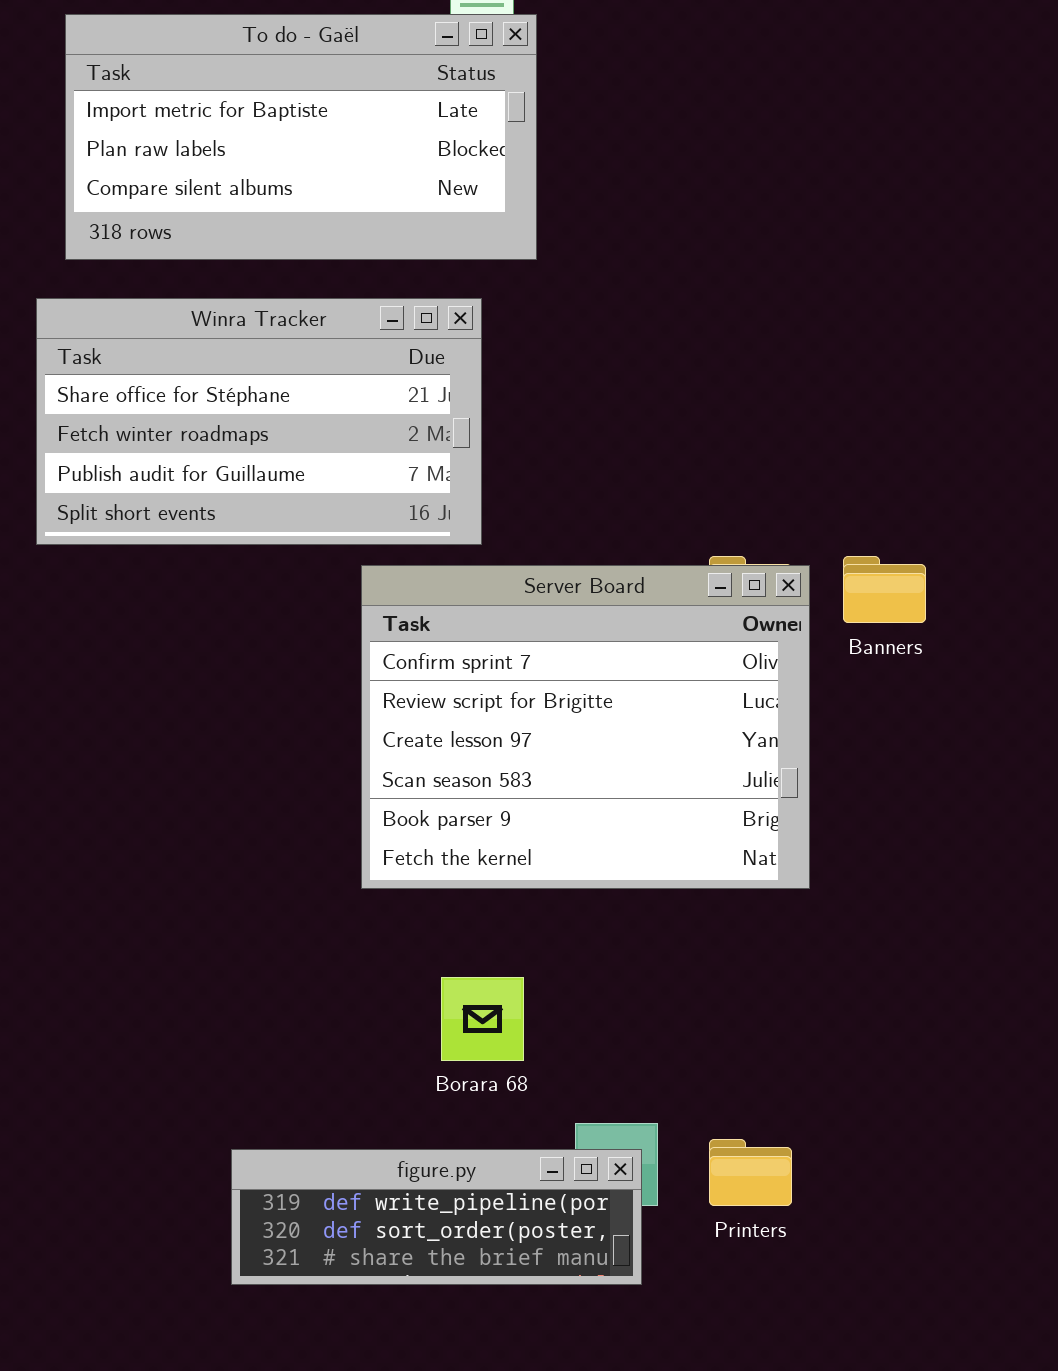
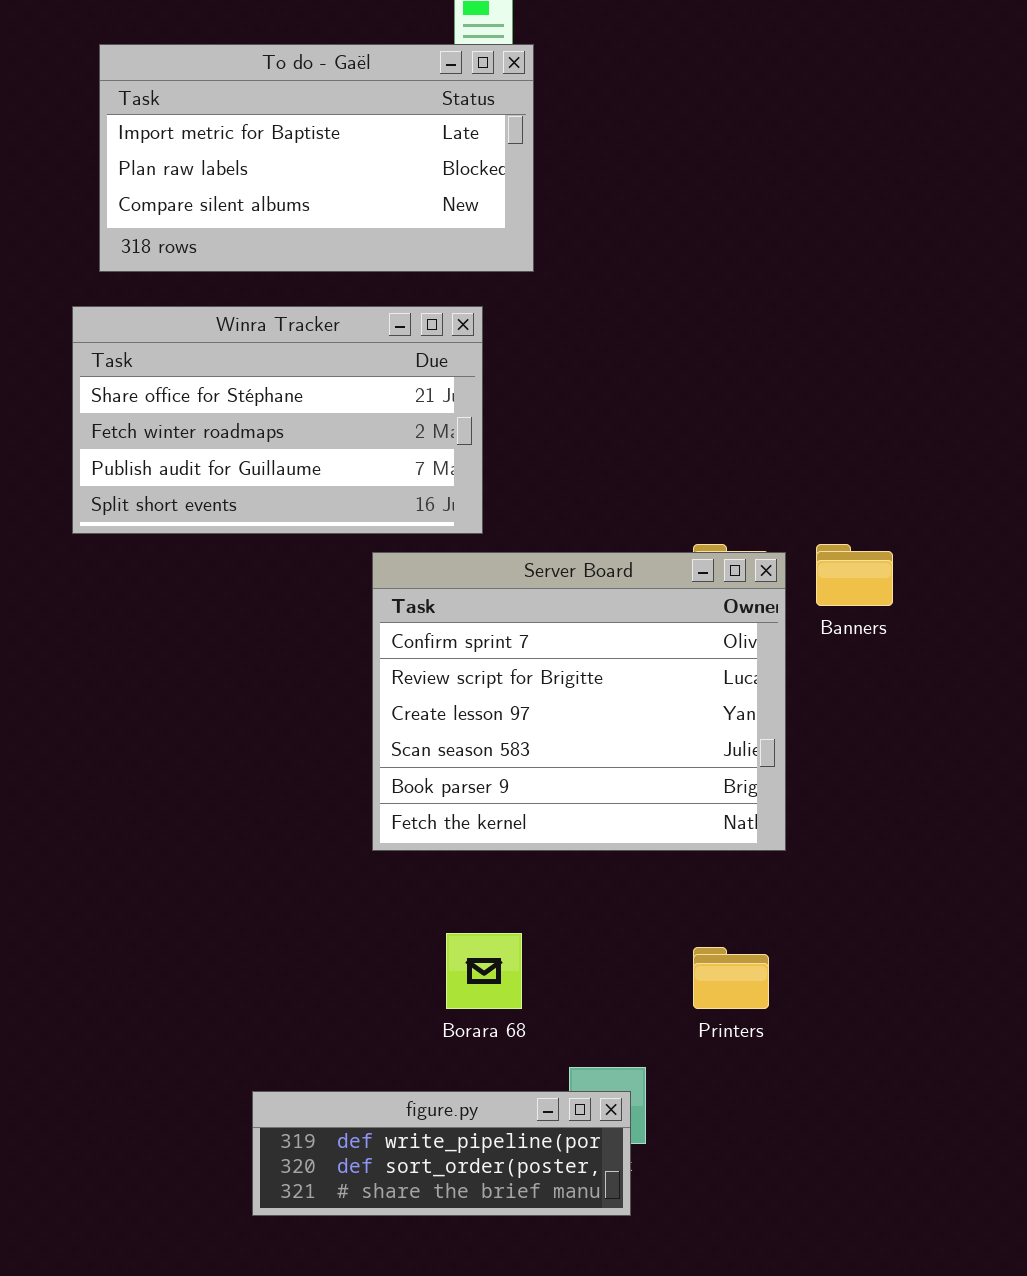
Printers: [709,1139,792,1206] -> [693,947,769,1009], moved

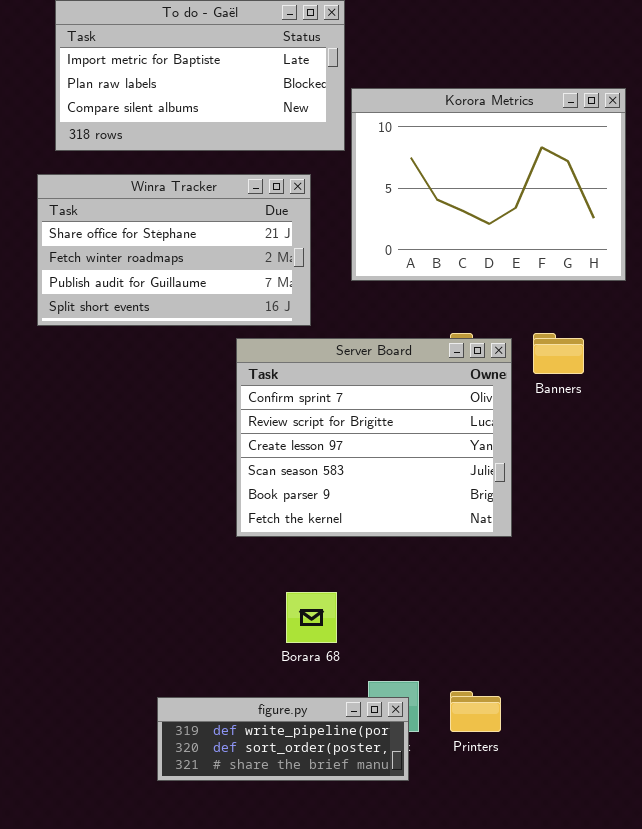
Korora Metrics: none -> [351,88,626,281], opened
Printers: [693,947,769,1009] -> [450,691,501,732], moved

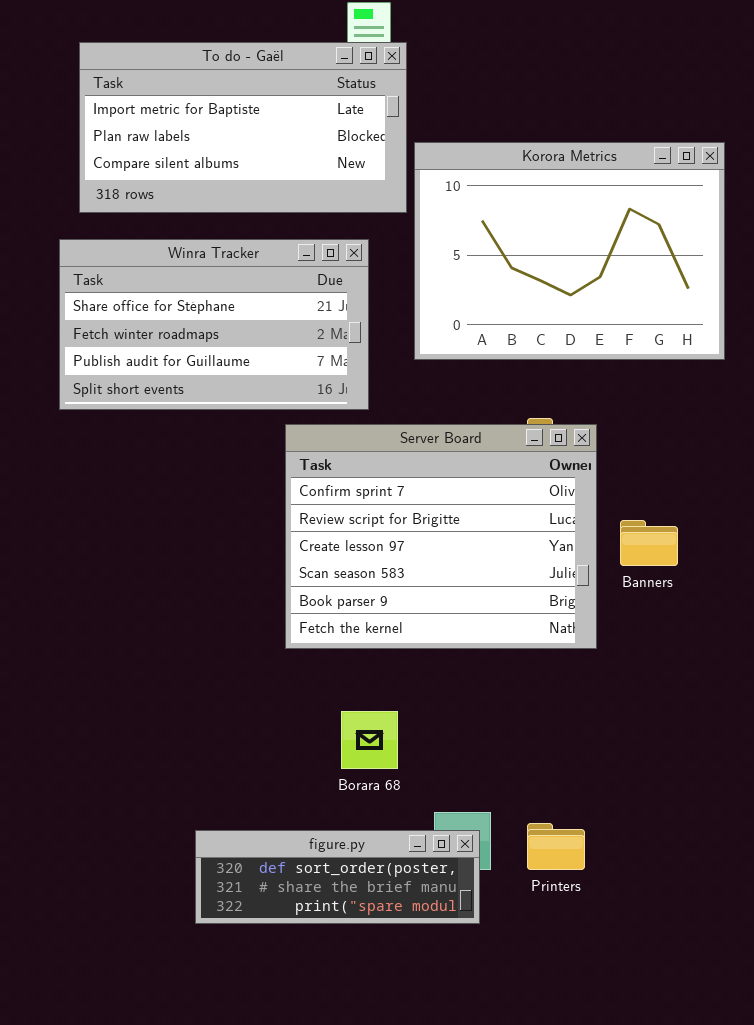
Banners: [533,333,584,374] -> [620,520,678,566], moved
figure.py: [157,697,409,781] -> [195,830,480,924], scrolled down 1 row

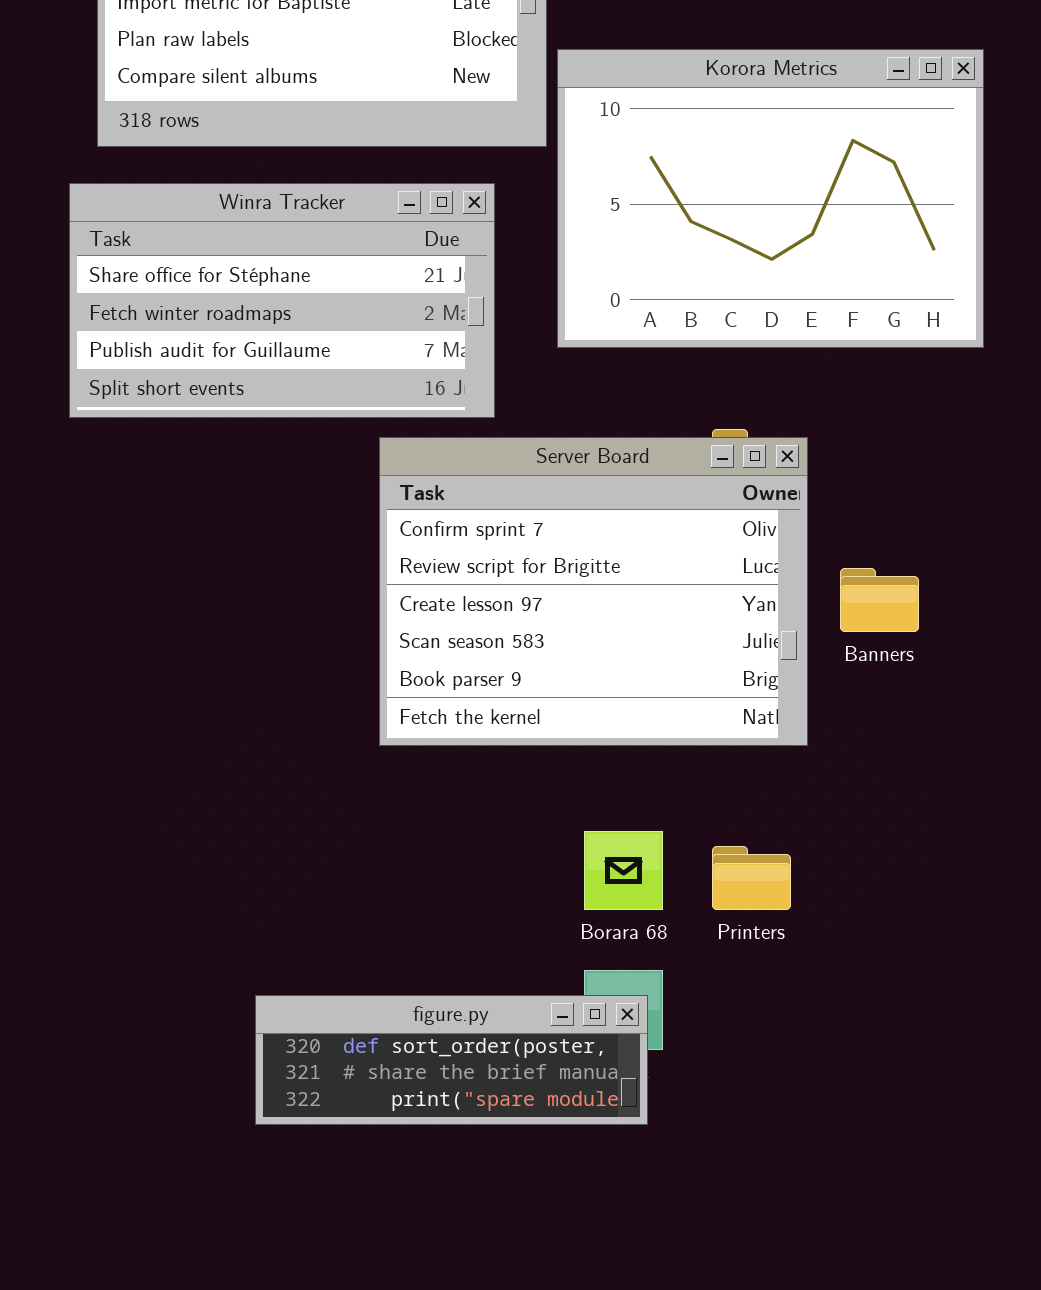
Borara 68: [341,711,398,769] -> [584,831,663,910], moved
Printers: [527,823,585,870] -> [712,846,791,910], moved

